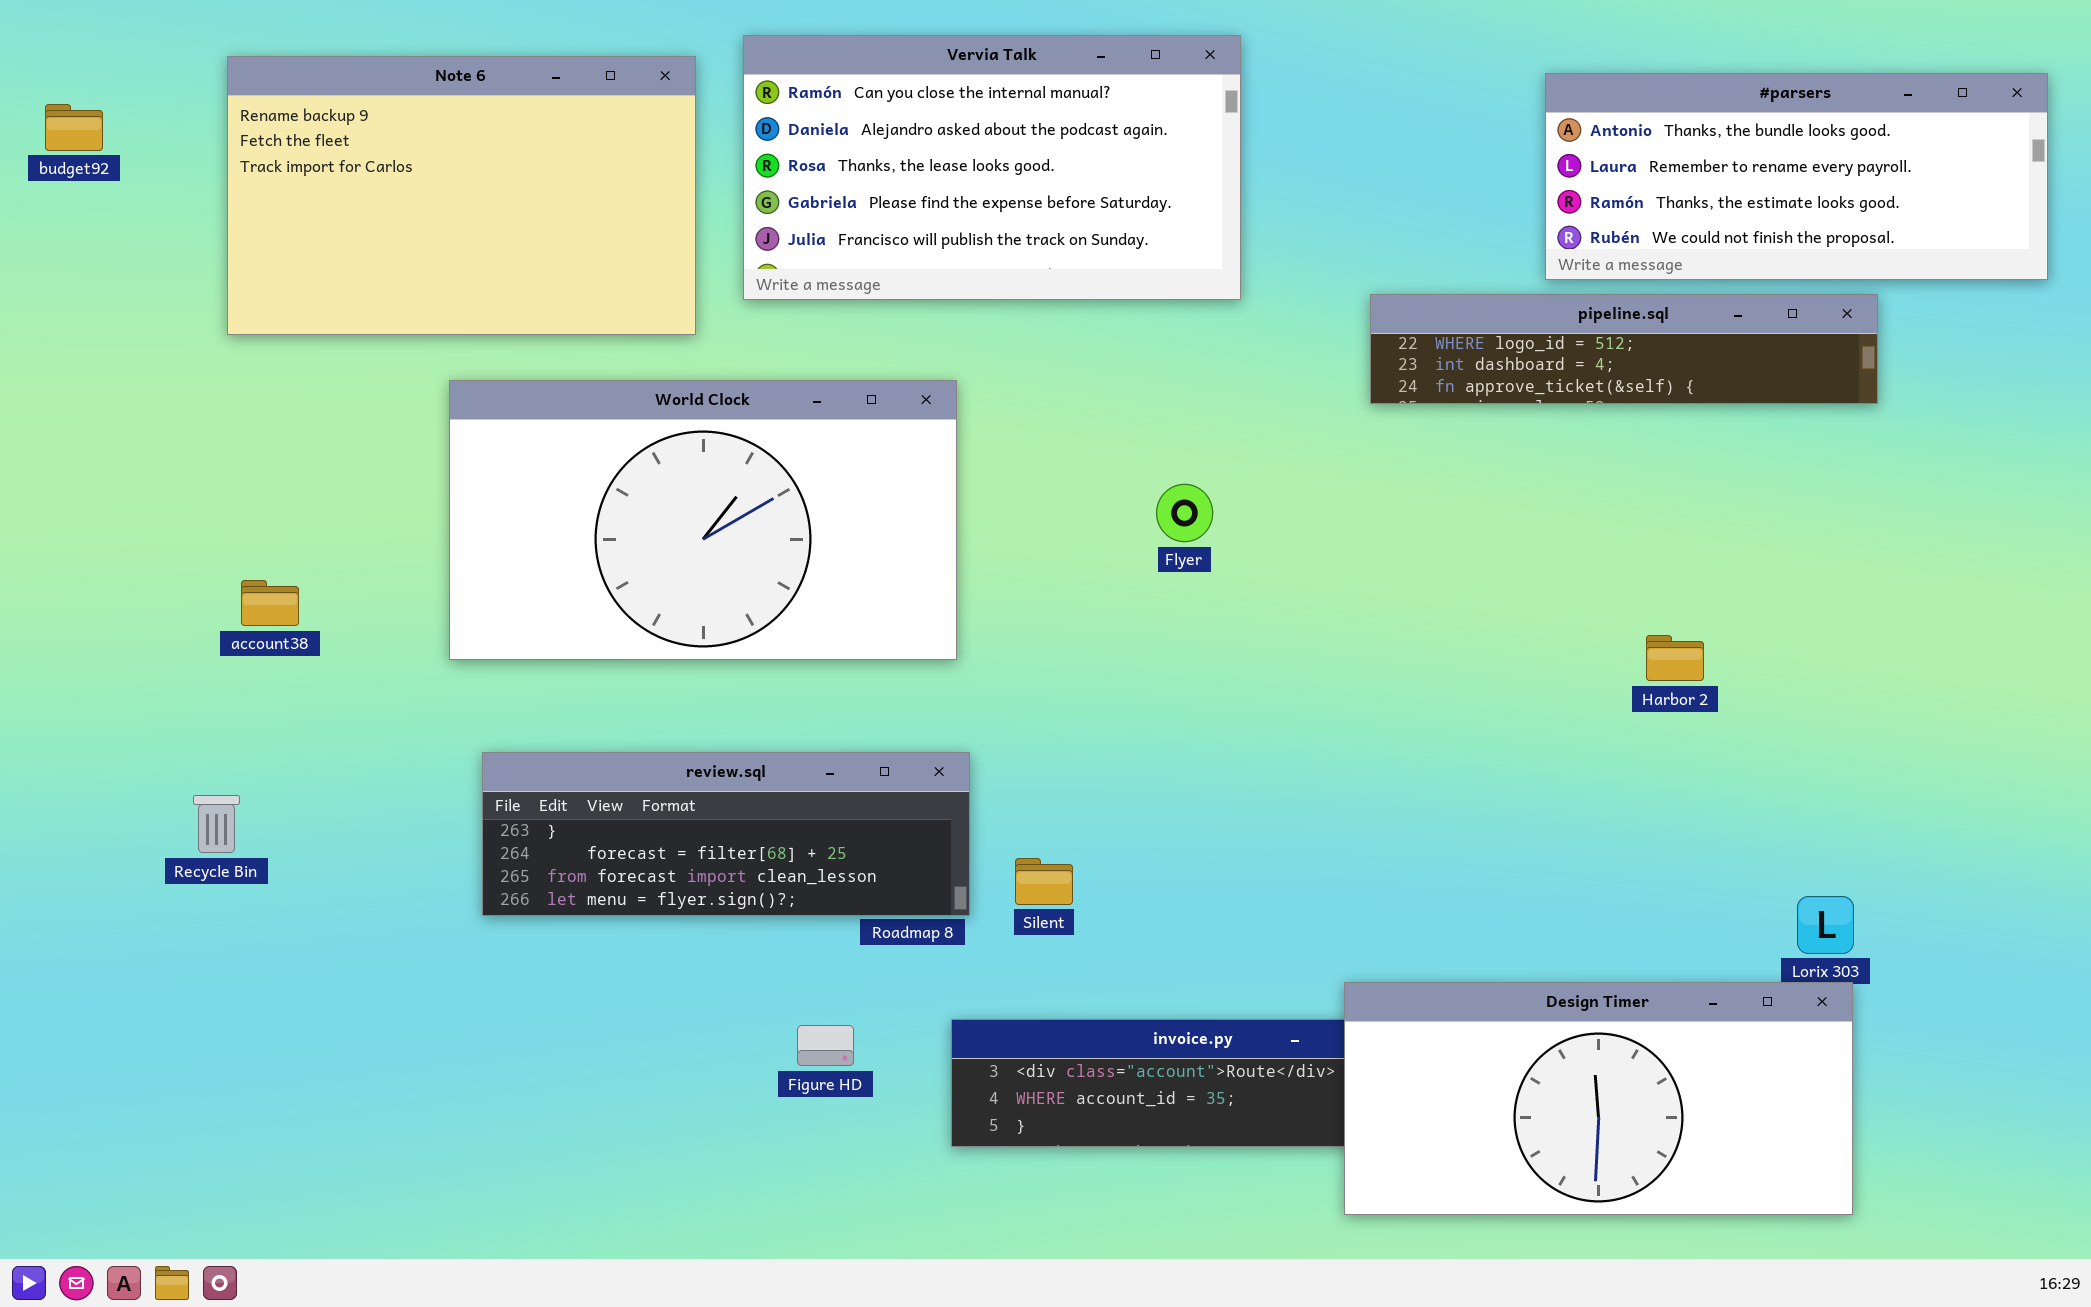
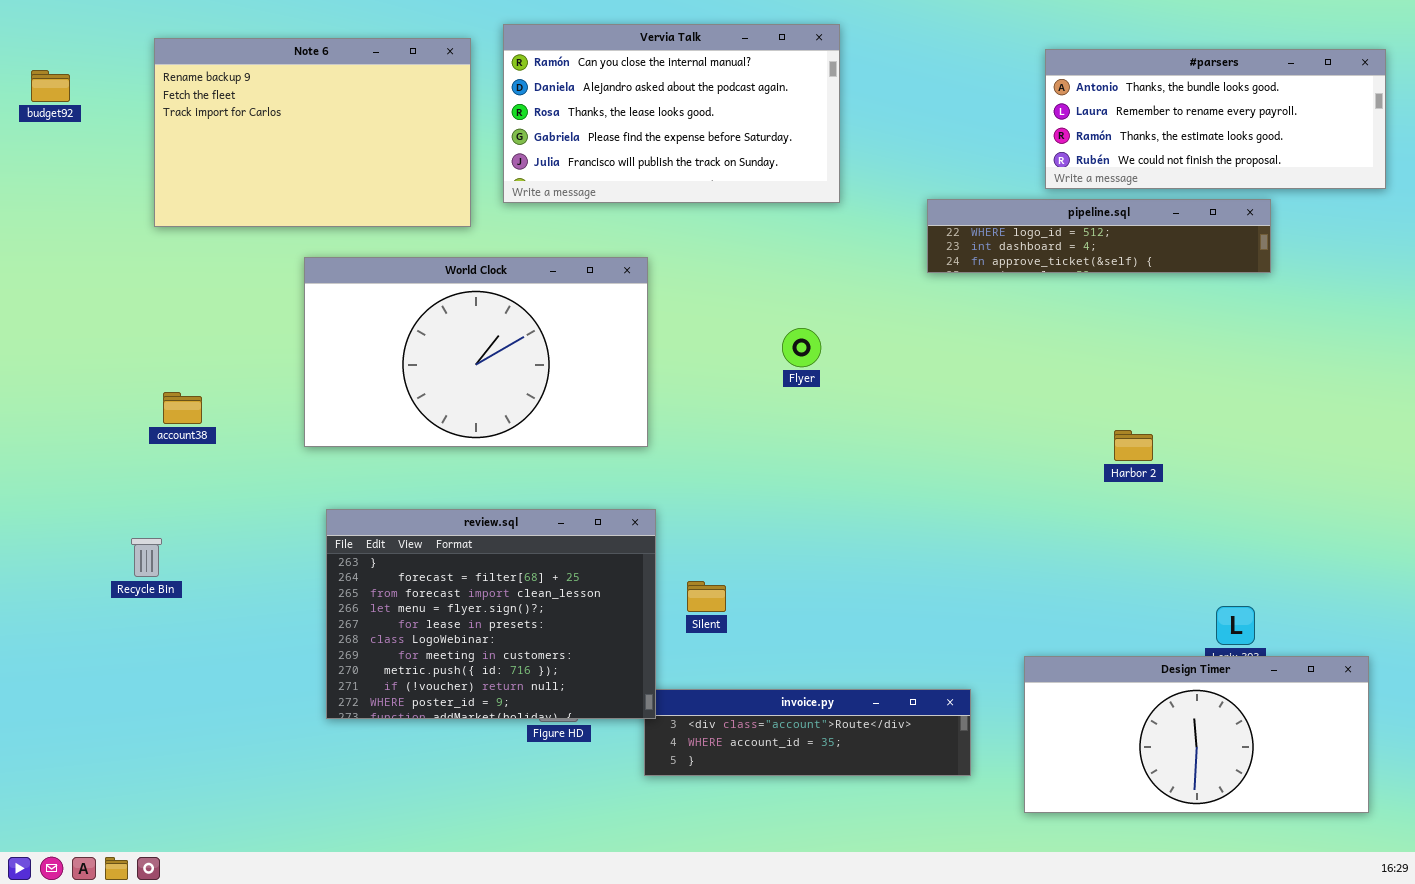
review.sql: [482,752,970,916] -> [326,509,656,719], resized
Design Timer: [1344,982,1853,1215] -> [1024,656,1369,813], moved

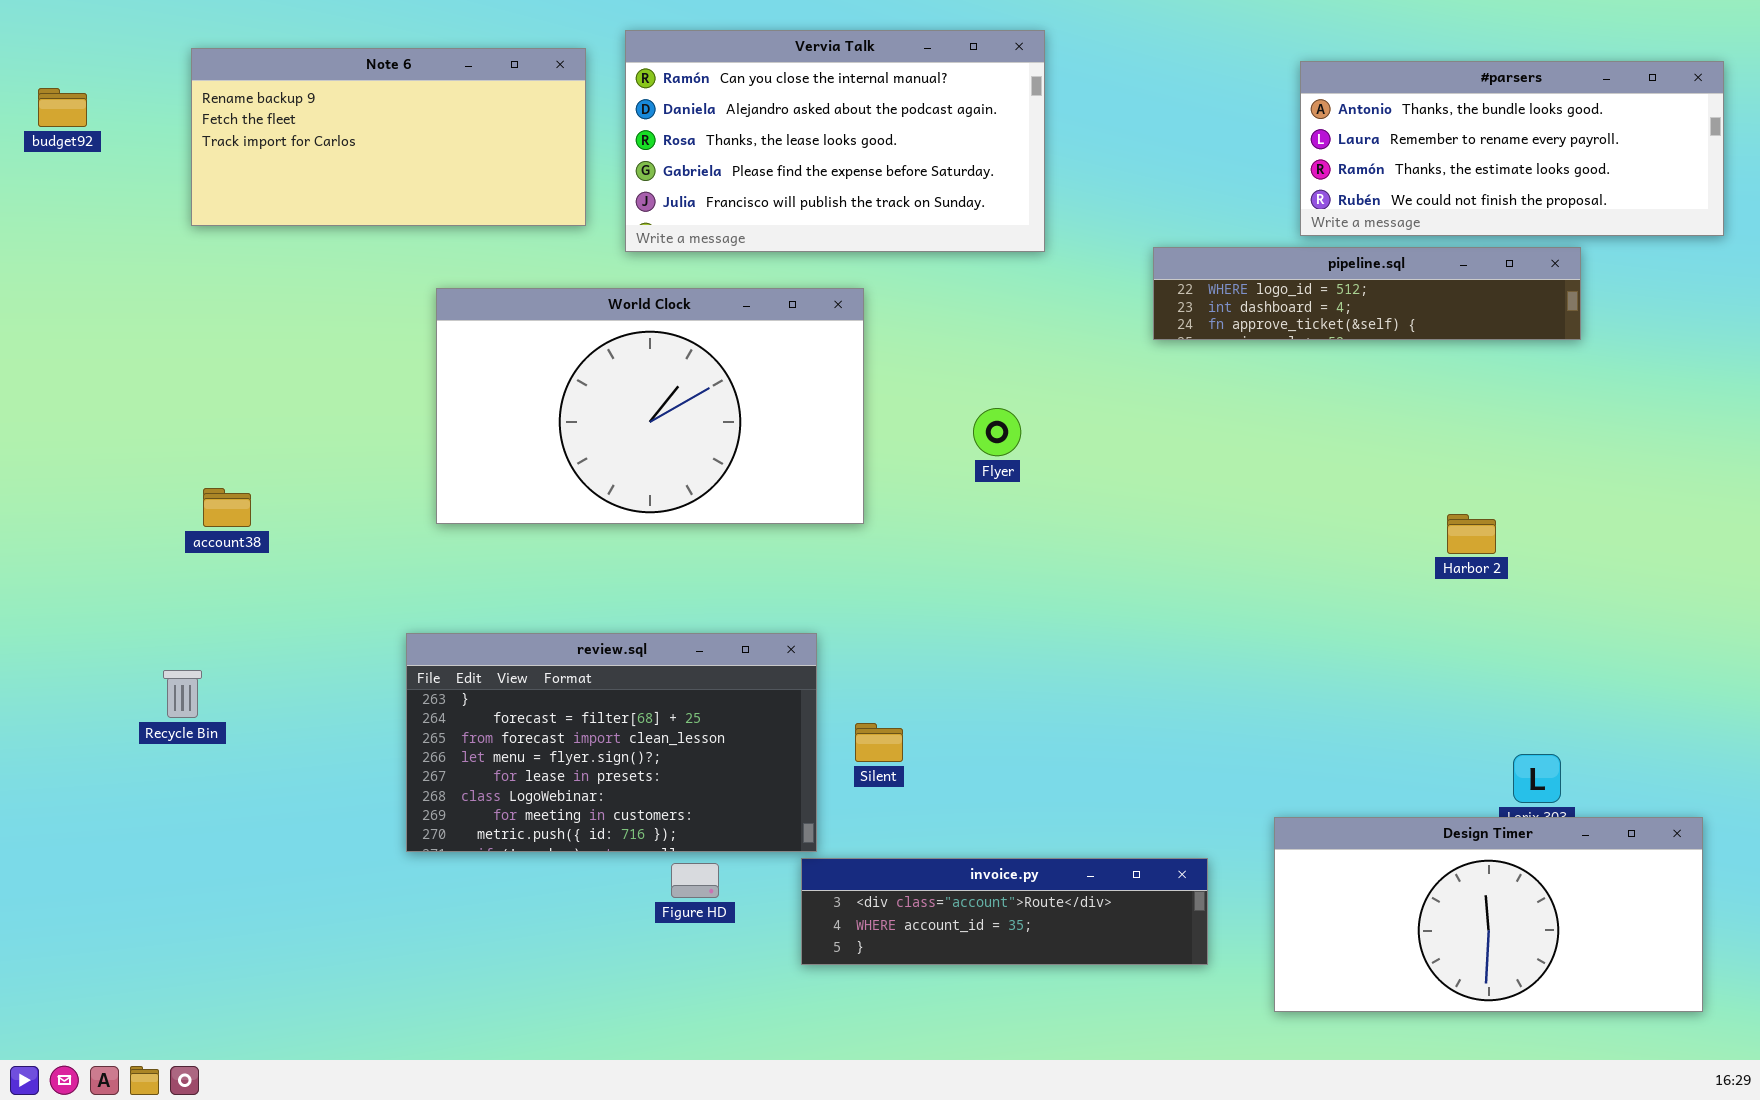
Note 6: [154,38,471,227] -> [191,48,586,226], resized
World Clock: [304,257,648,447] -> [436,288,864,524], moved
Harbor 2: [1114,430,1153,461] -> [1447,514,1496,554], moved
review.sql: [326,509,656,719] -> [406,633,817,852], resized

